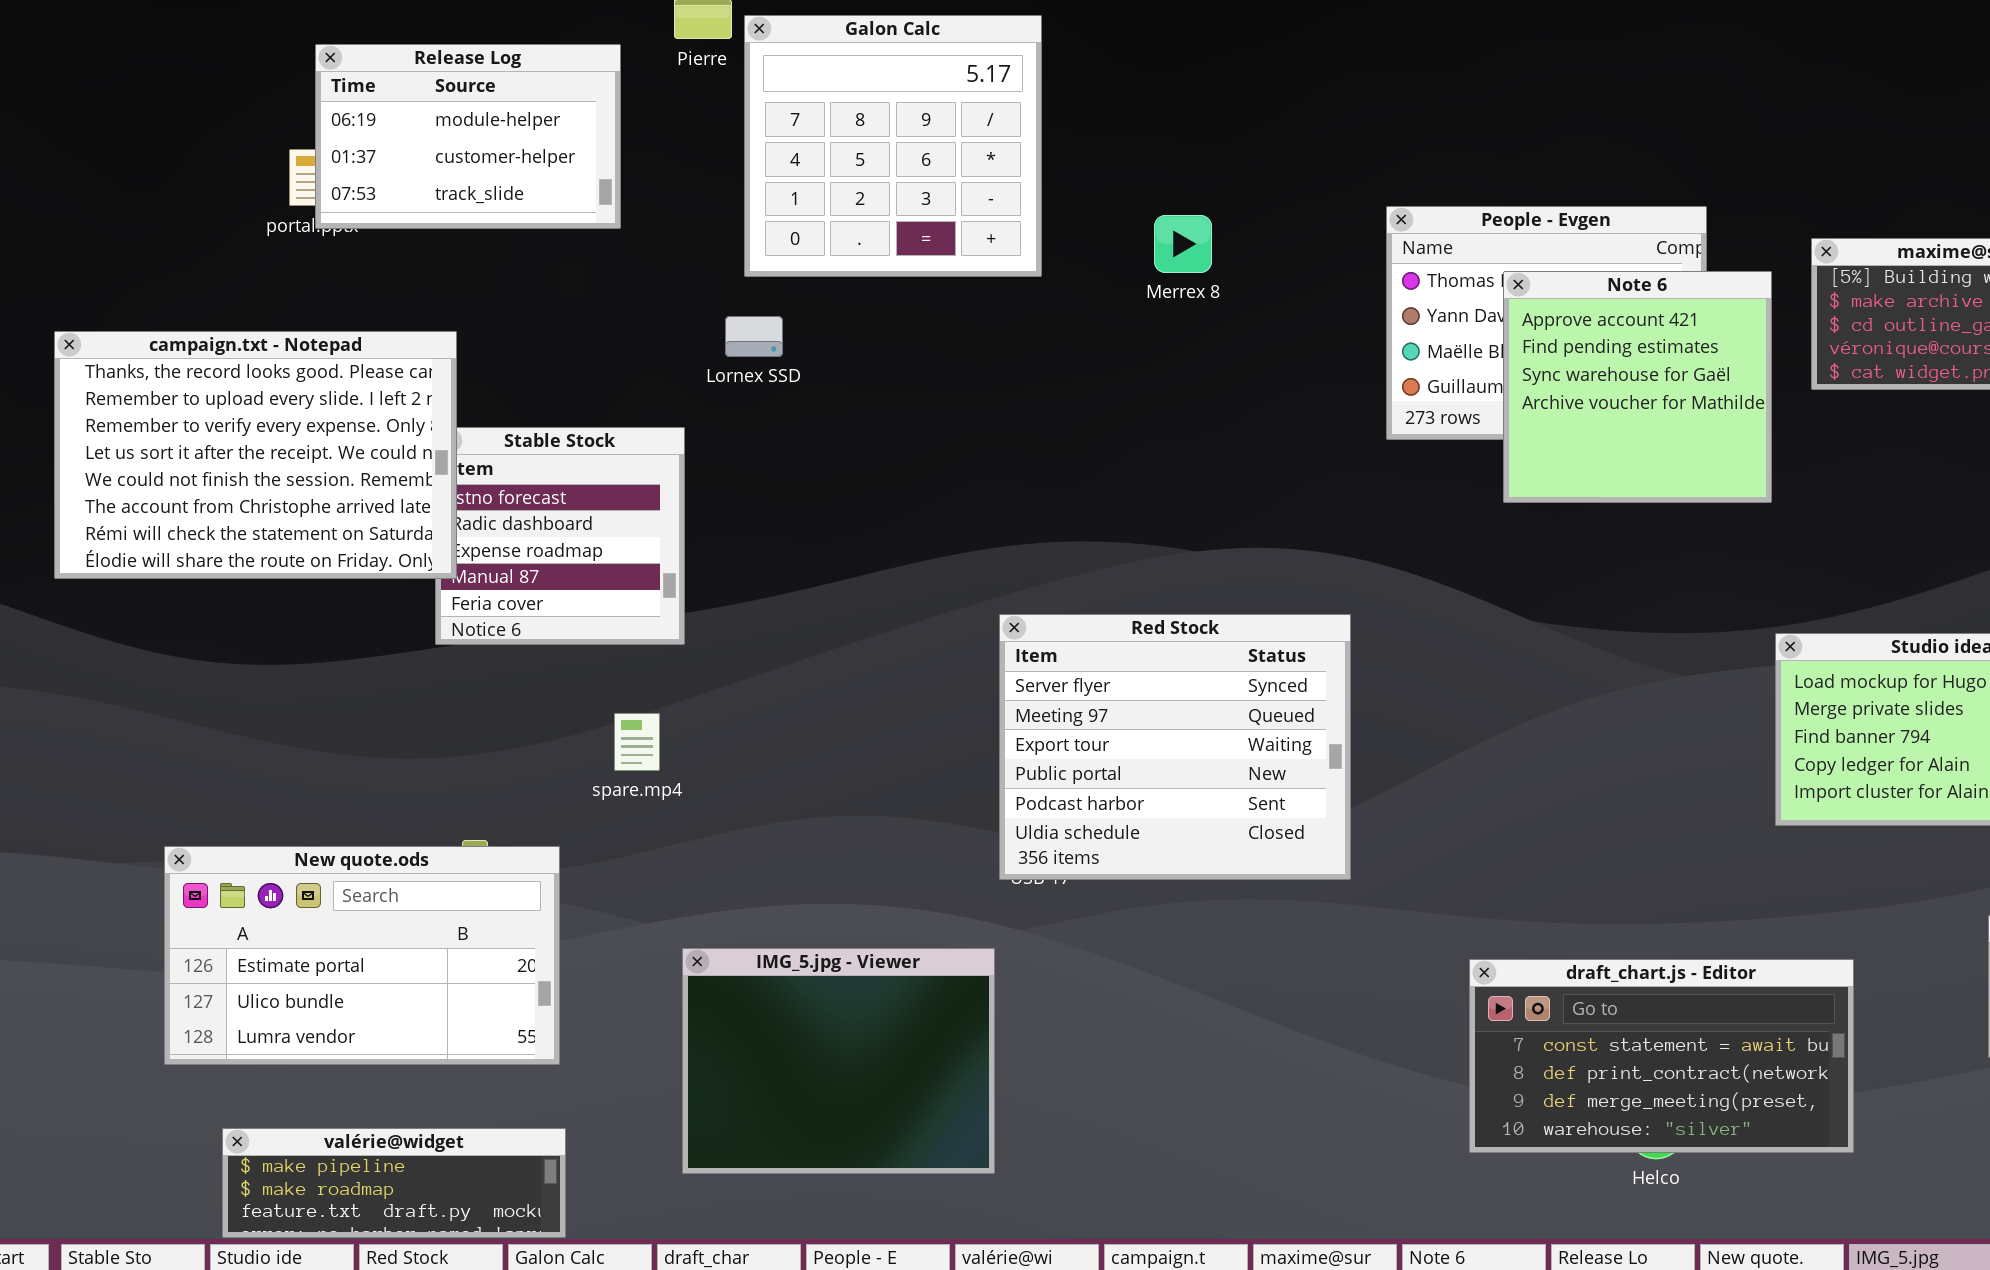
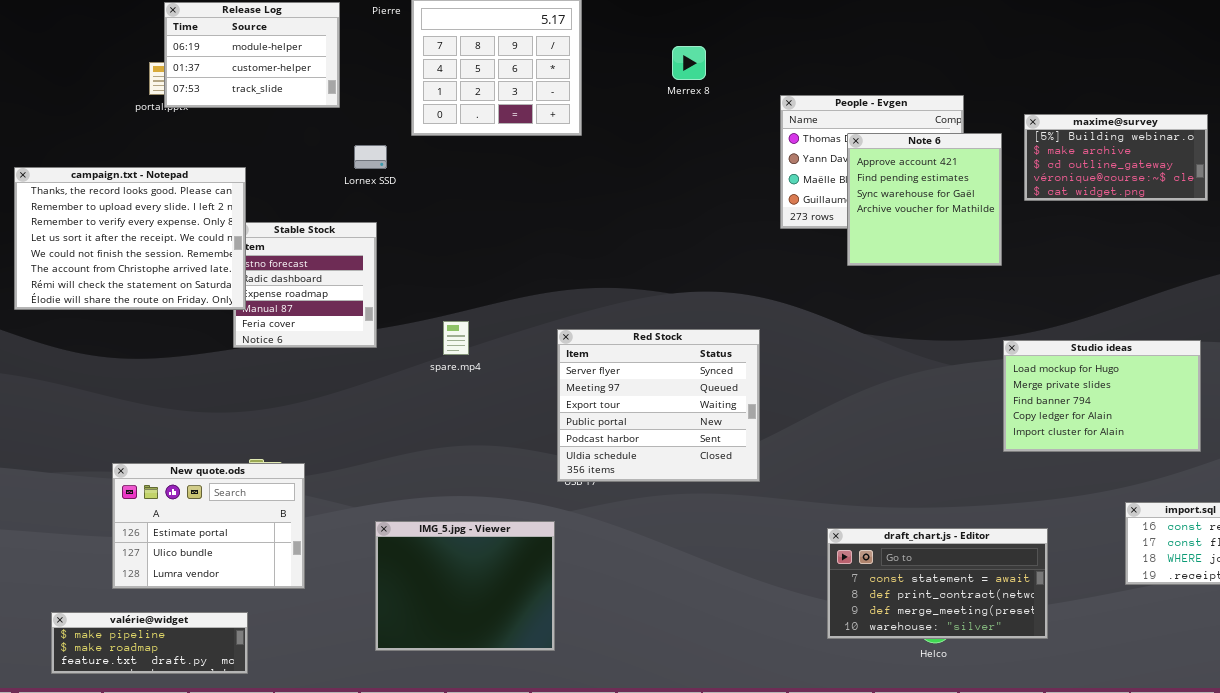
Merrex 8: [1154,215,1212,273] -> [672,46,706,80], moved
Lornex SSD: [725,316,783,357] -> [354,145,387,169], moved
spare.mp4: [614,713,660,771] -> [443,321,469,355], moved
New quote.ods: [164,846,560,1065] -> [112,463,305,589], resized
valérie@widget: [222,1128,566,1238] -> [51,612,248,674], moved

